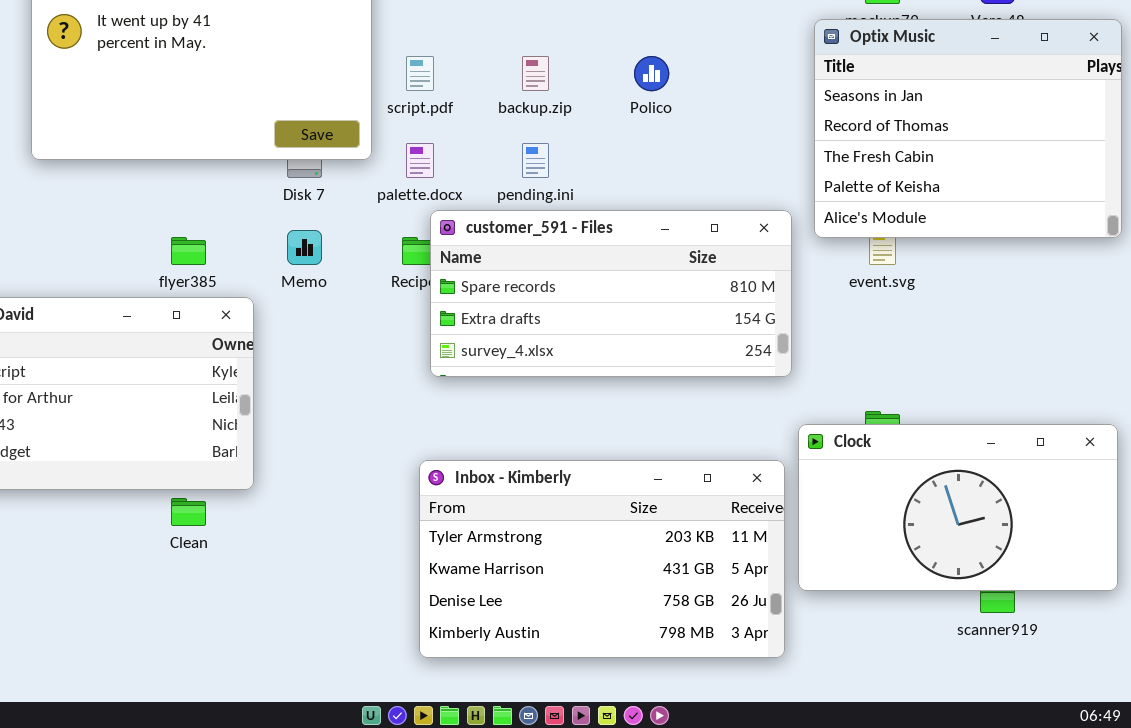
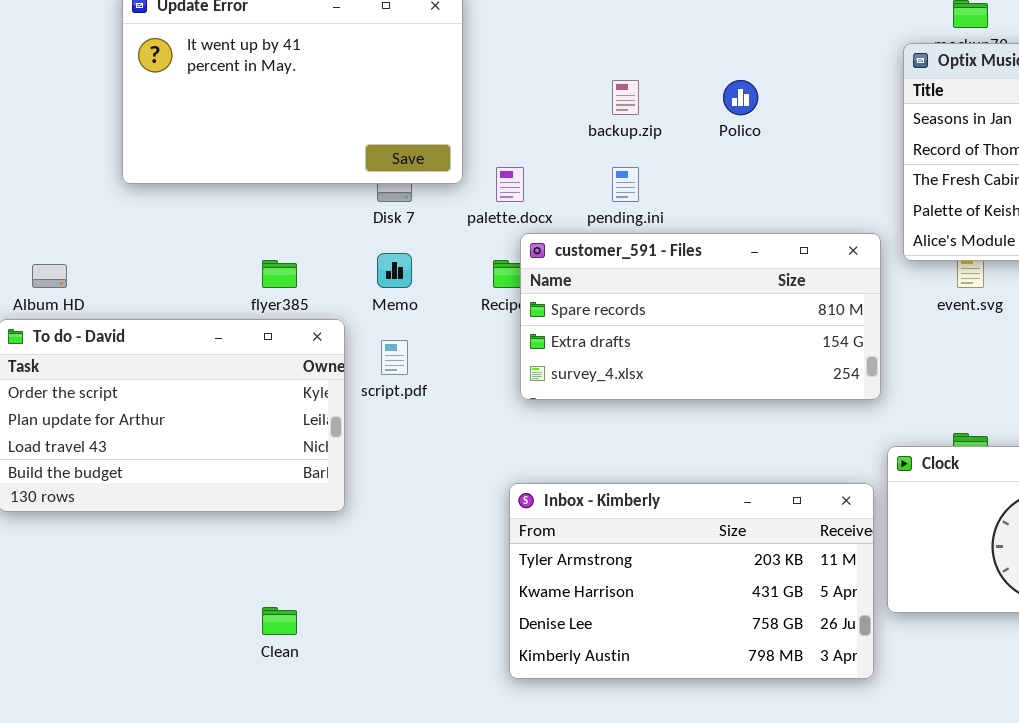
script.pdf: [406,56,434,91] -> [381,340,408,375], moved
Clean: [171,498,206,526] -> [262,607,297,635], moved

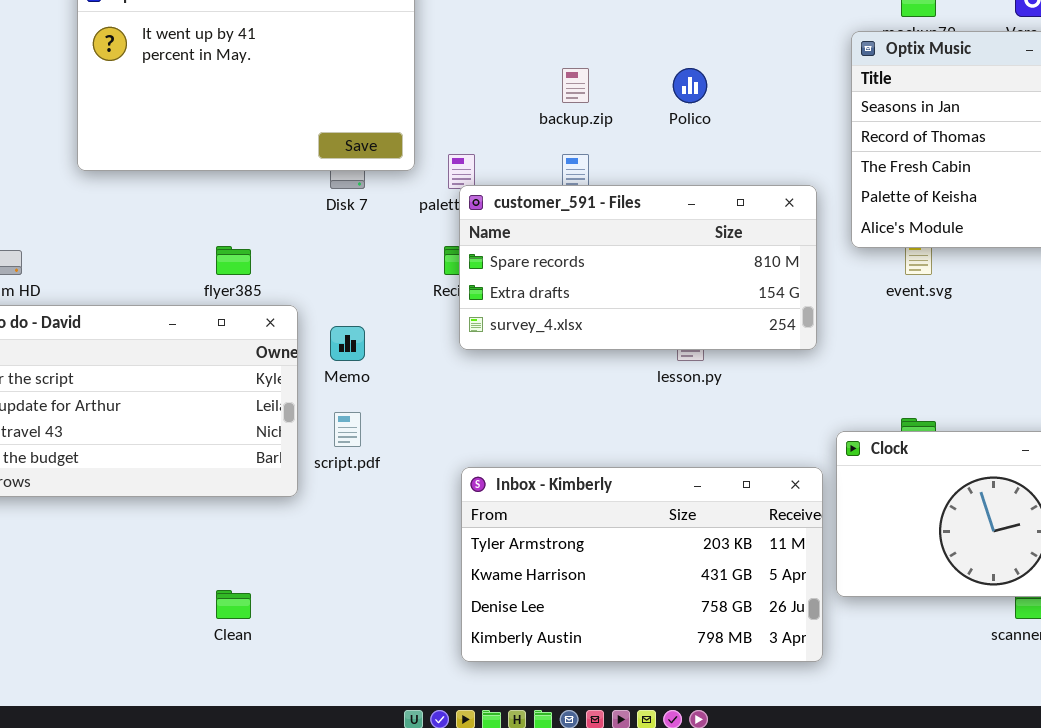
customer_591 - Files: [520,233,881,400] -> [459,185,817,350], moved
Memo: [377,253,412,288] -> [330,326,365,361], moved
script.pdf: [381,340,408,375] -> [334,412,361,447], moved

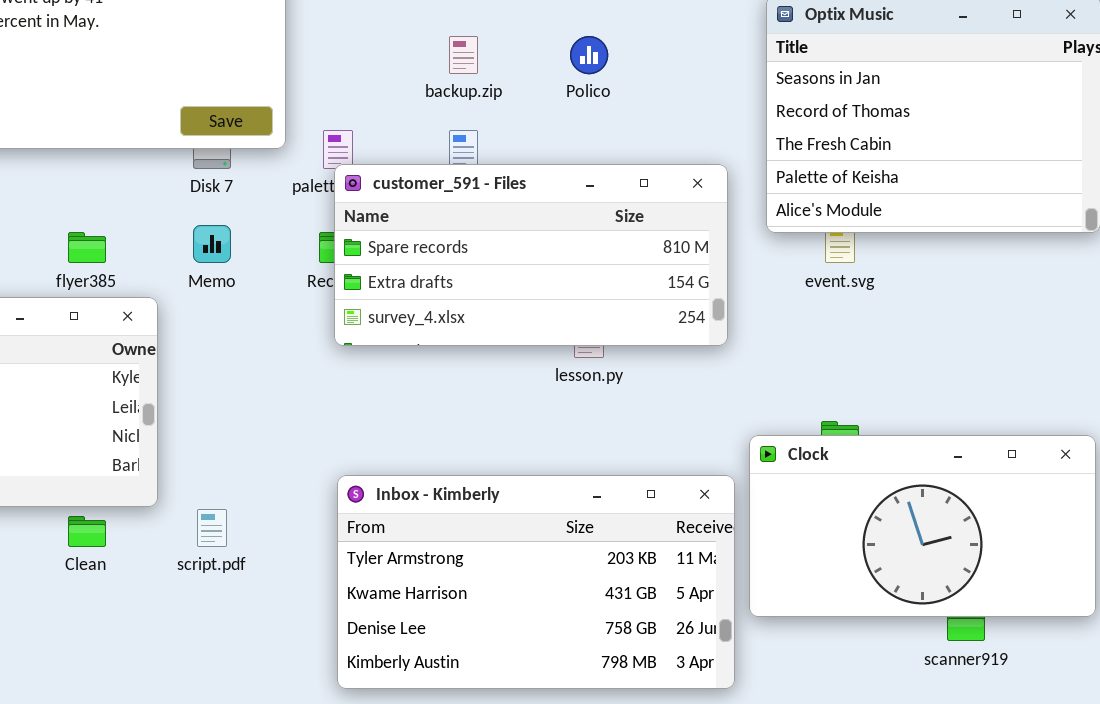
Memo: [330,326,365,361] -> [193,225,231,263], moved
script.pdf: [334,412,361,447] -> [197,509,227,547], moved
Clean: [216,590,251,619] -> [68,516,106,547], moved

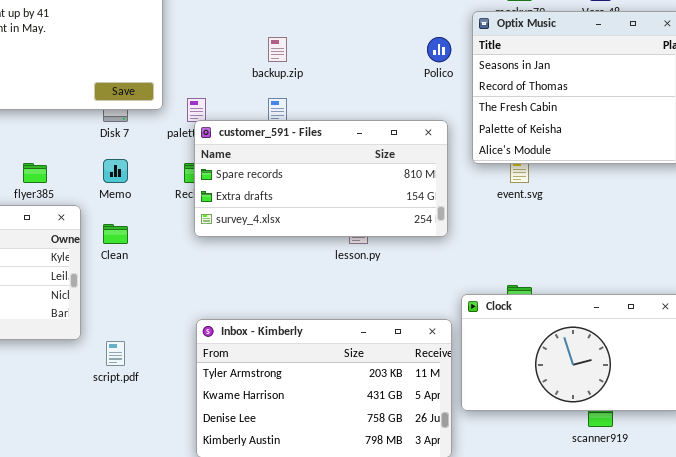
Polico: [570,36,608,74] -> [427,37,451,62], moved
Clean: [68,516,106,547] -> [103,224,128,244], moved

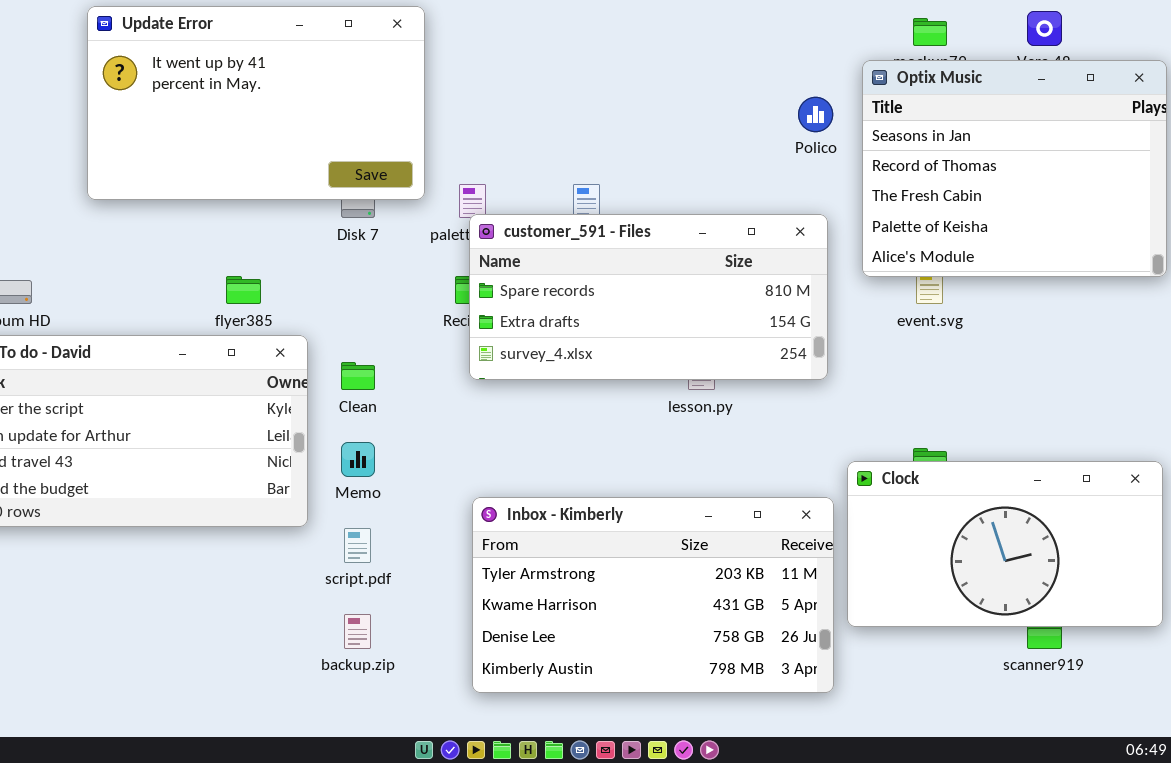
backup.zip: [268,37,287,62] -> [344,614,371,649], moved
Memo: [103,159,128,183] -> [341,442,375,477], moved

